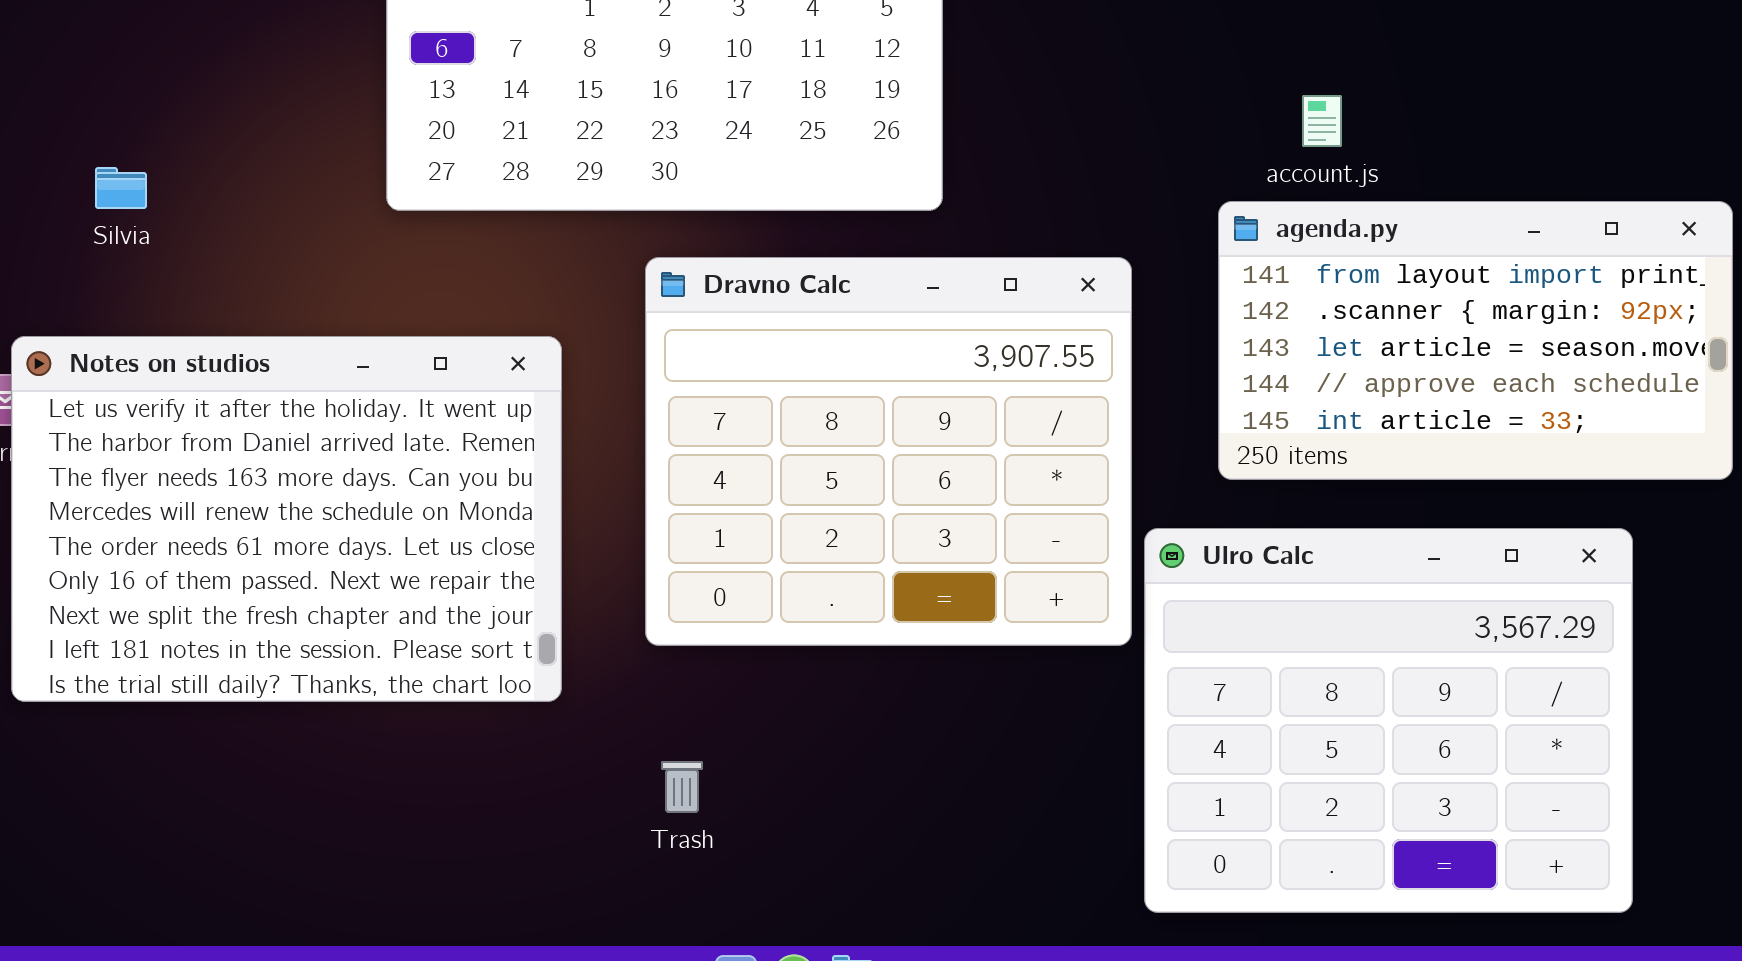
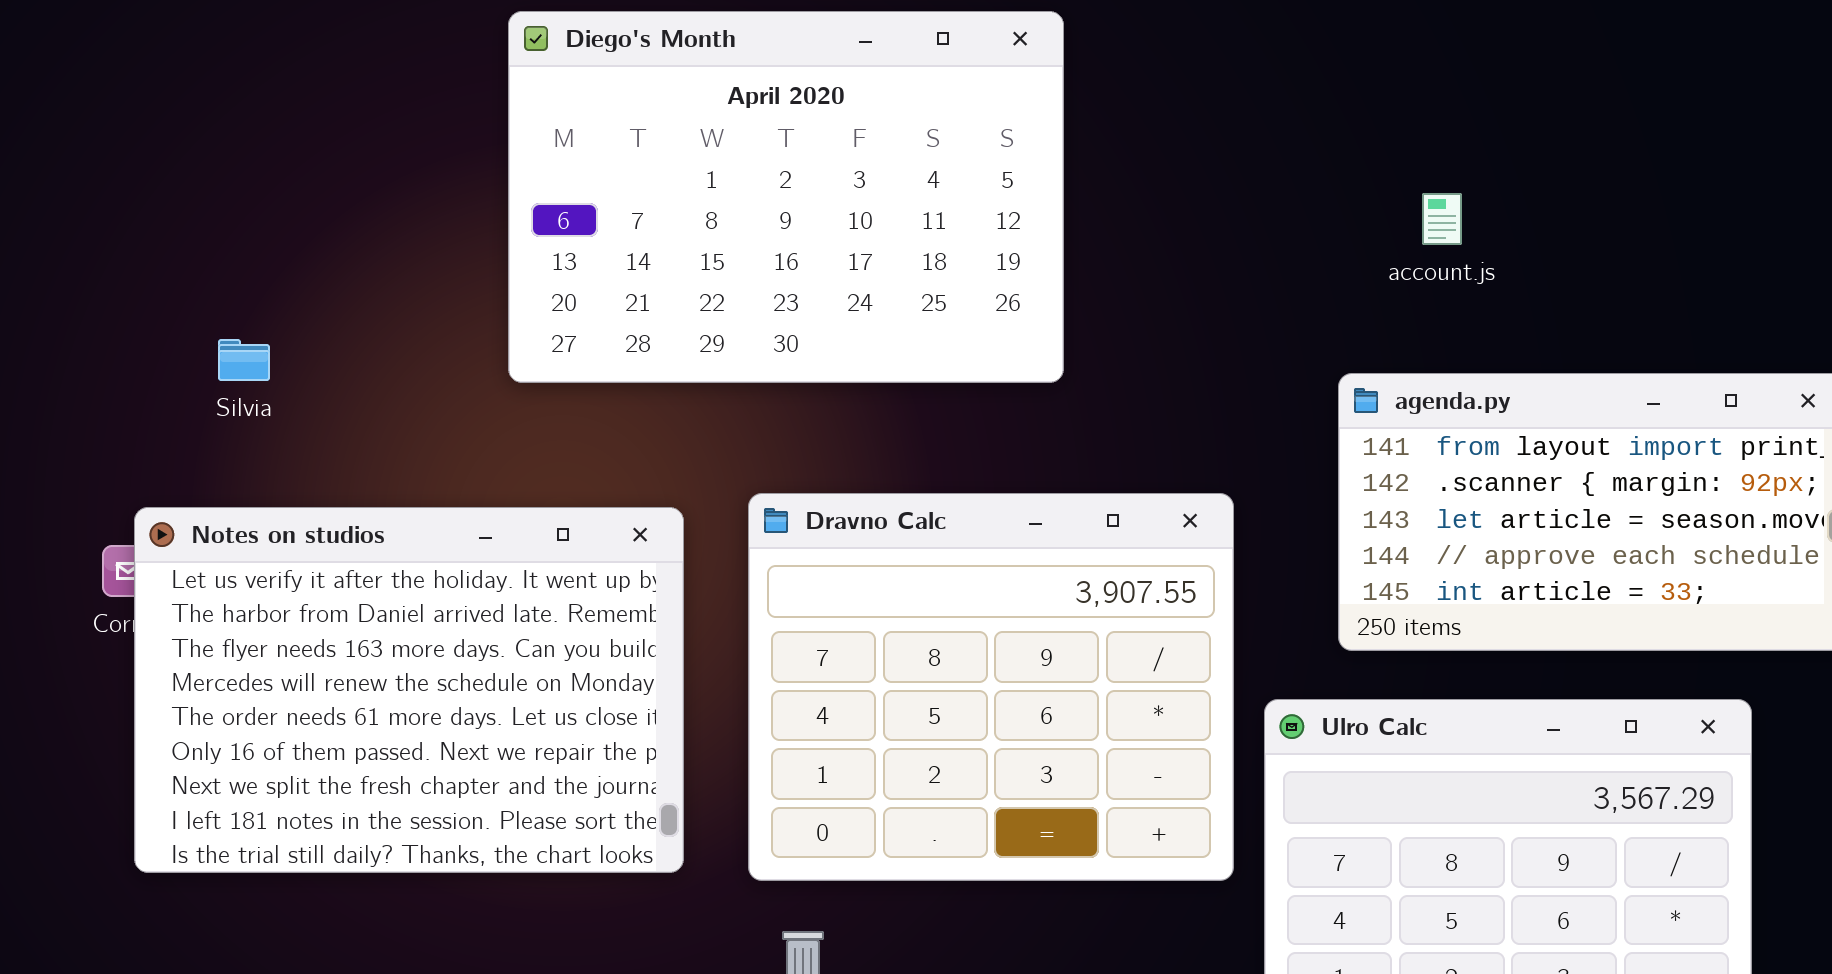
account.js: [1302,95,1342,147] -> [1422,193,1462,245], moved
Dravno Calc: [645,257,1132,646] -> [748,493,1234,881], moved

